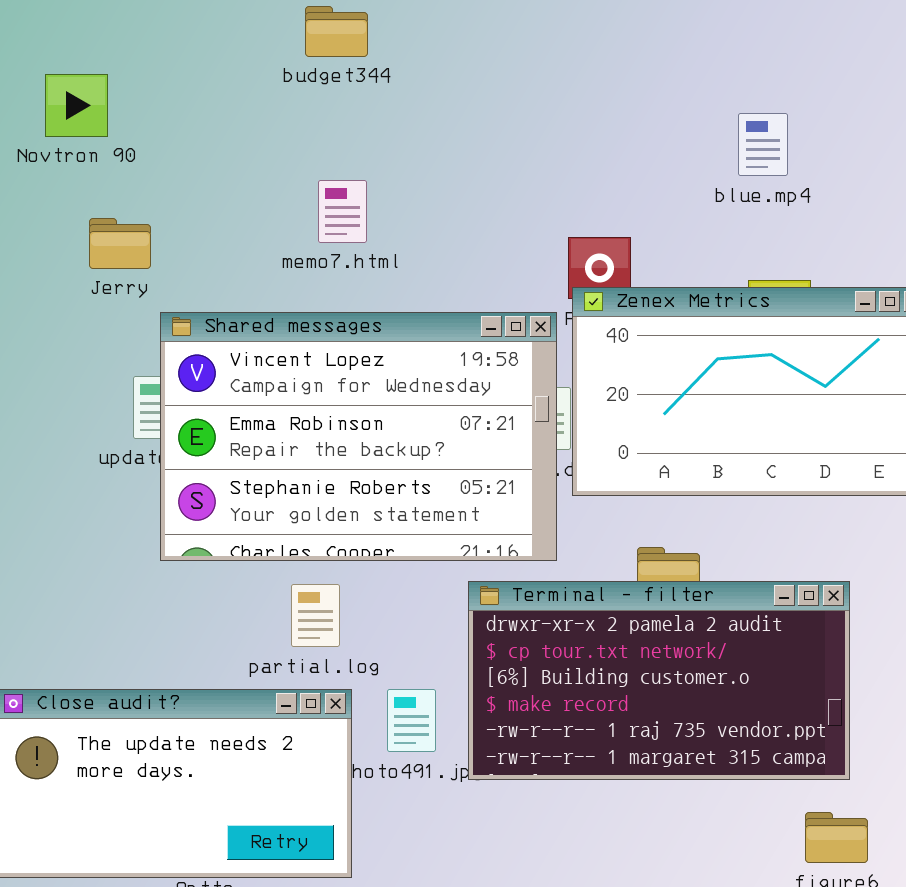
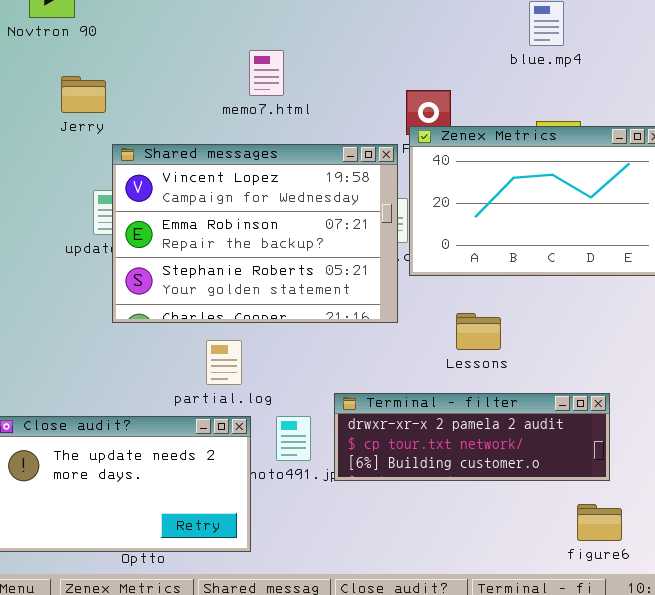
memo7.html: [318,180,367,243] -> [249,50,284,96], moved
Terminal - filter: [468,581,850,780] -> [334,393,610,481], resized

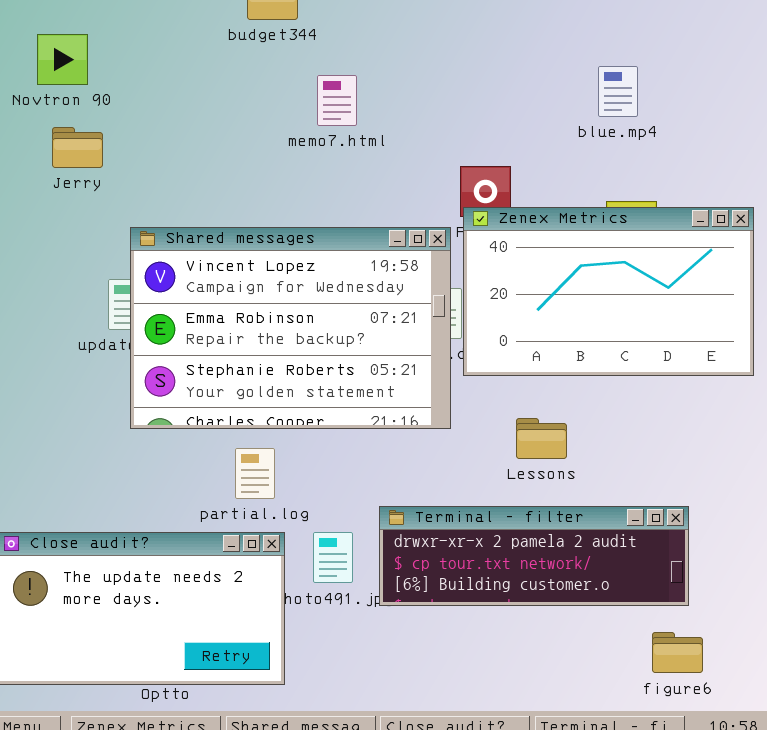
memo7.html: [249,50,284,96] -> [317,75,357,126], moved
Jerry: [61,76,106,113] -> [52,127,103,168], moved

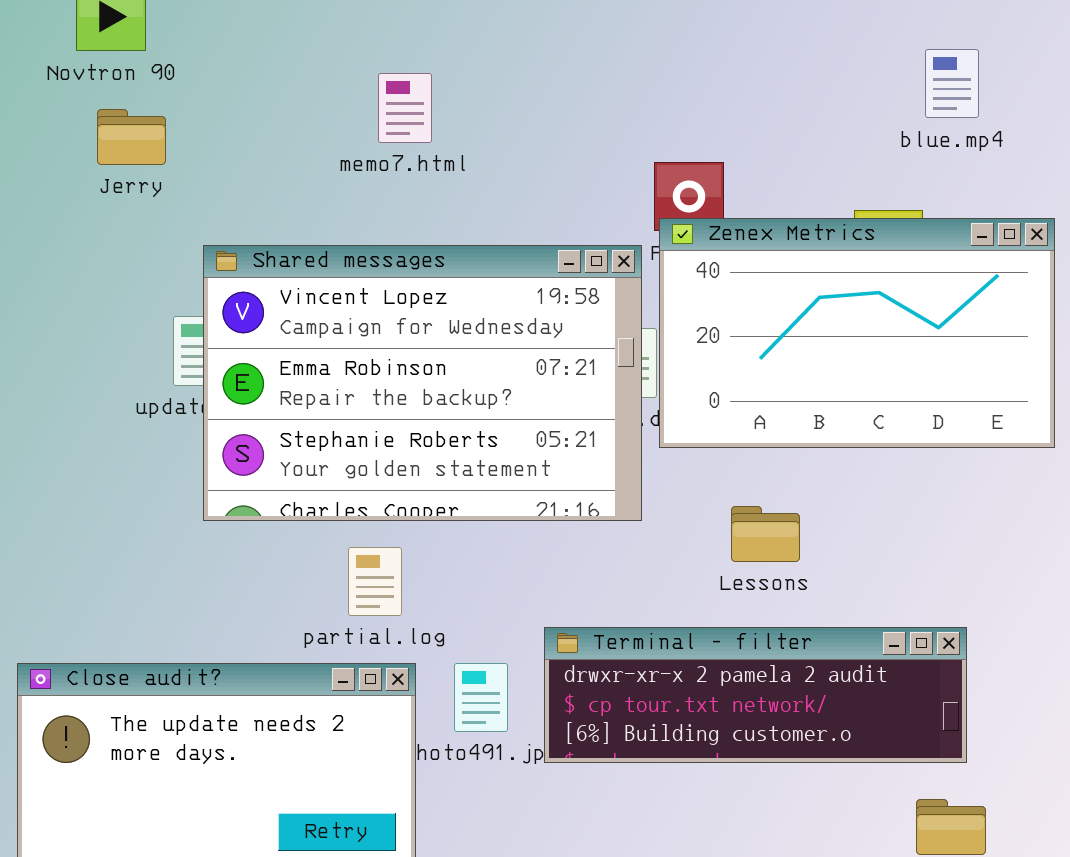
blue.mp4: [598,66,638,117] -> [925,49,979,118], moved
memo7.html: [317,75,357,126] -> [378,73,432,143], moved

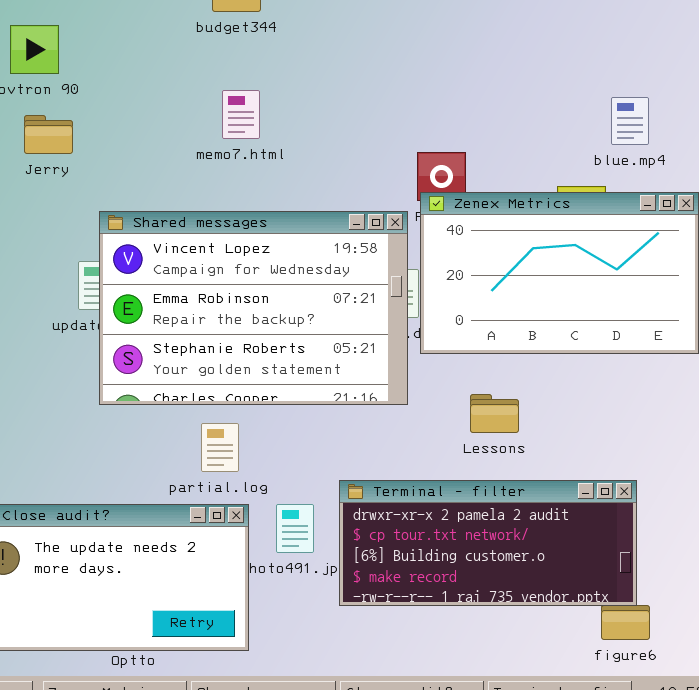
blue.mp4: [925,49,979,118] -> [611,97,649,145], moved
Terminal - filter: [544,627,967,763] -> [339,480,637,606], resized

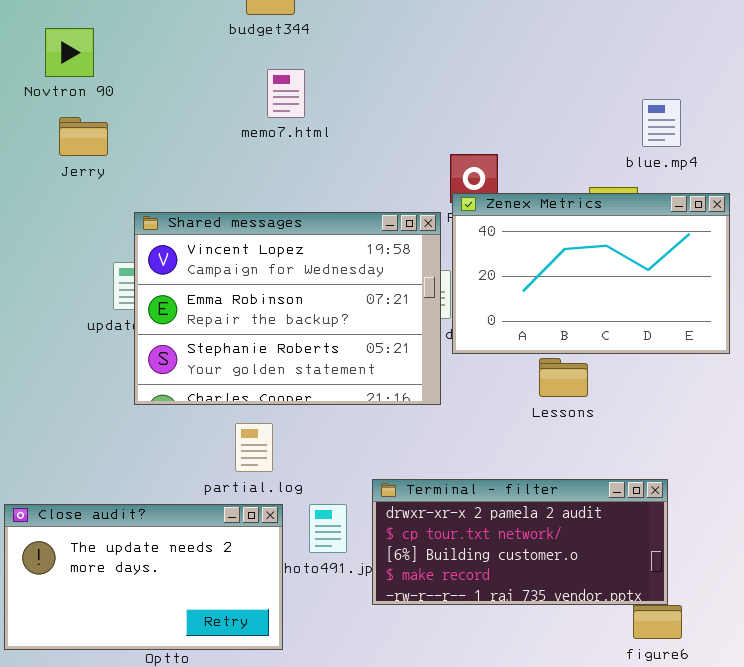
memo7.html: [222,90,260,139] -> [267,69,305,118], moved
Lessons: [470,394,519,433] -> [539,358,588,397], moved

